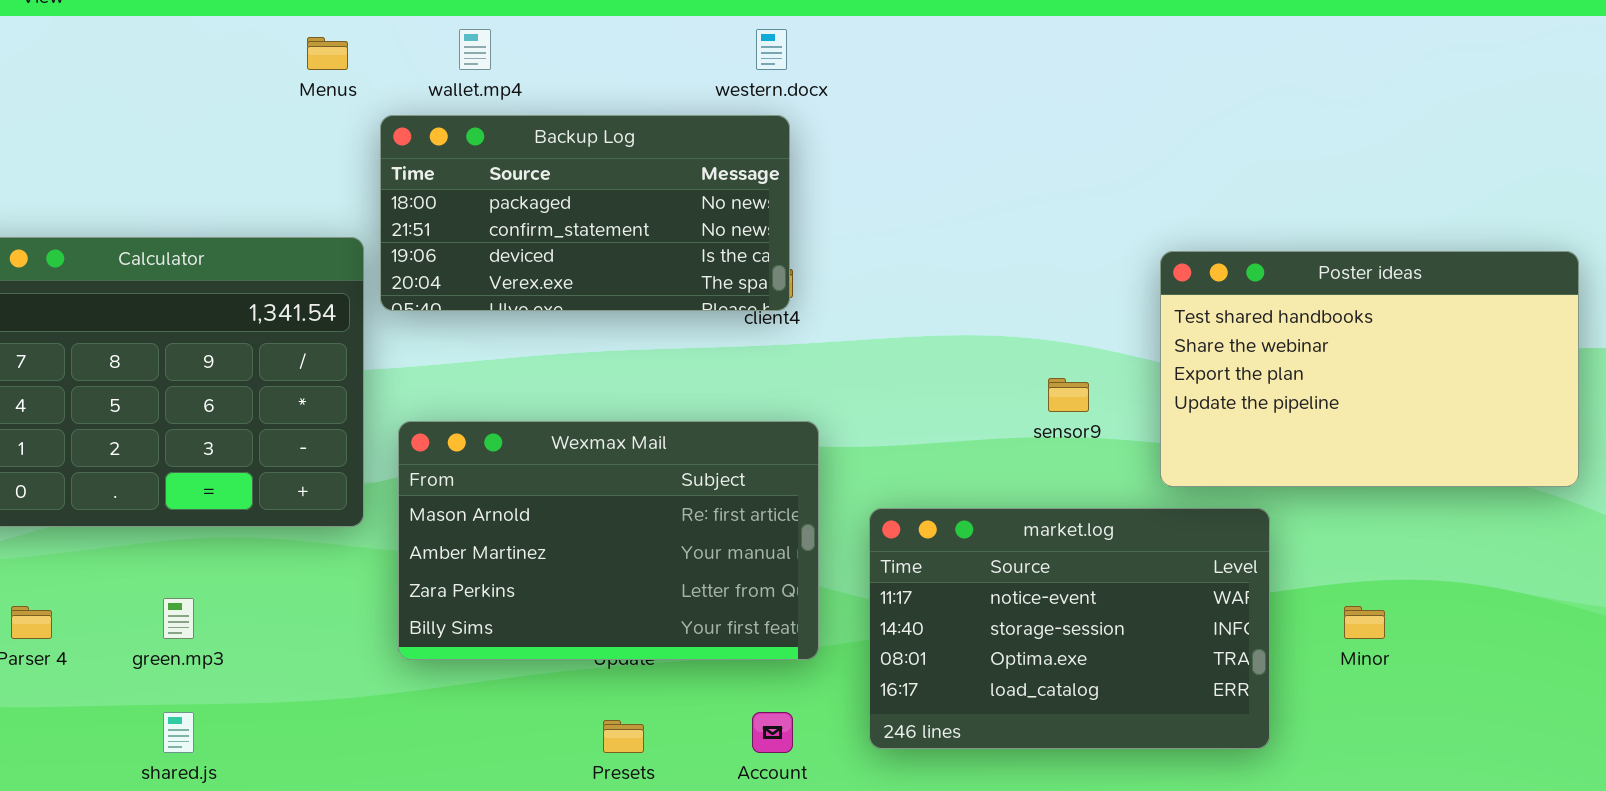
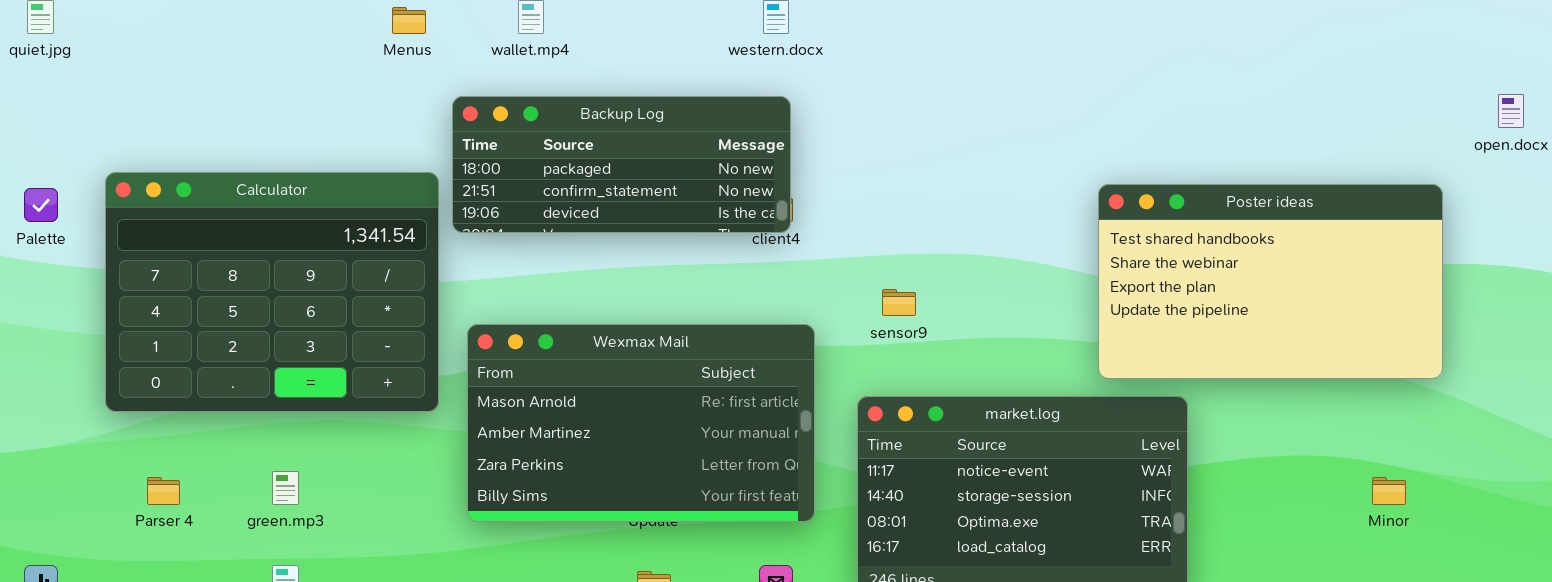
Backup Log: [380,115,790,311] -> [452,96,791,233], resized
sensor9: [1048,378,1089,412] -> [882,289,916,316], moved
Minor: [1344,606,1385,639] -> [1372,477,1406,505], moved

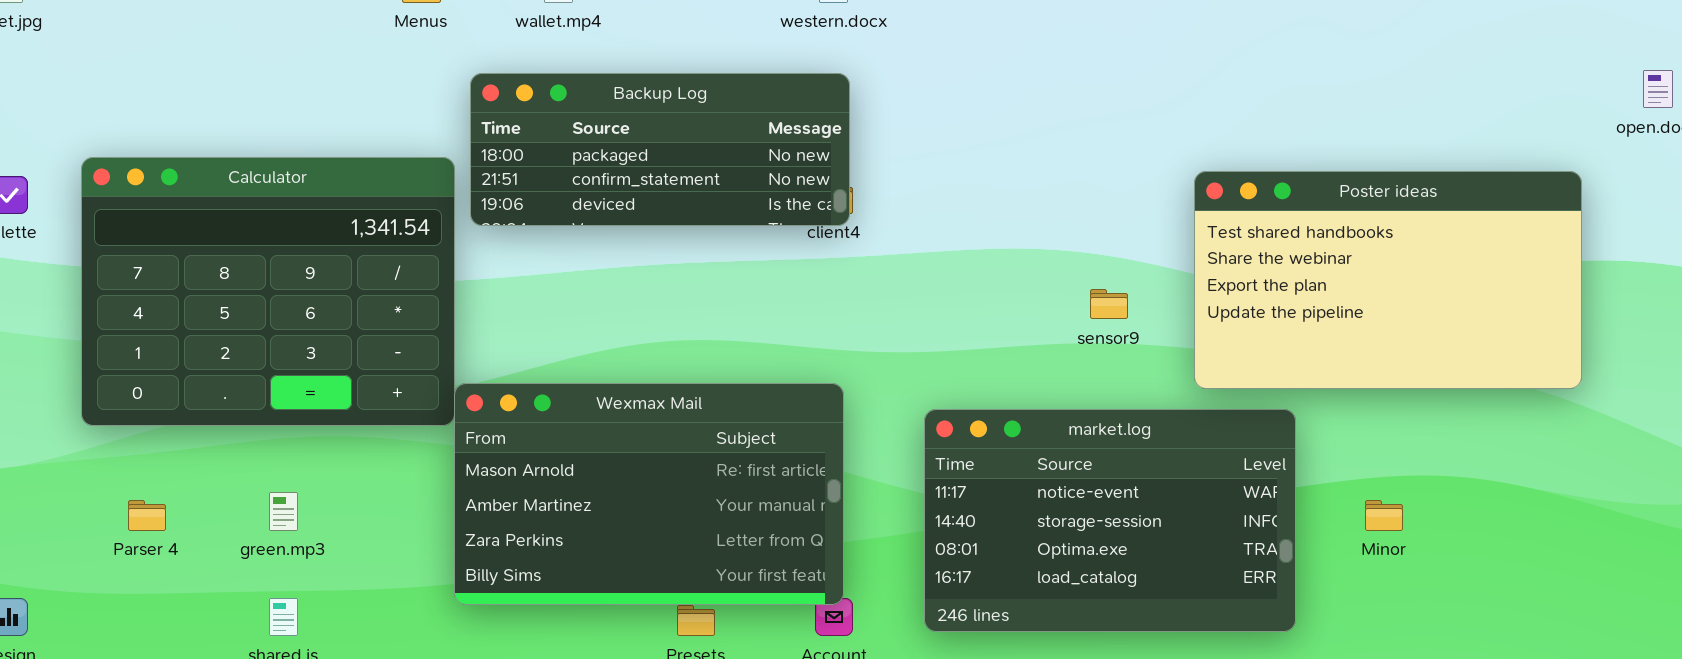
sensor9: [882,289,916,316] -> [1090,289,1128,319], moved
Wexmax Mail: [467,324,815,522] -> [454,383,844,605], moved
Minor: [1372,477,1406,505] -> [1365,500,1403,531], moved

